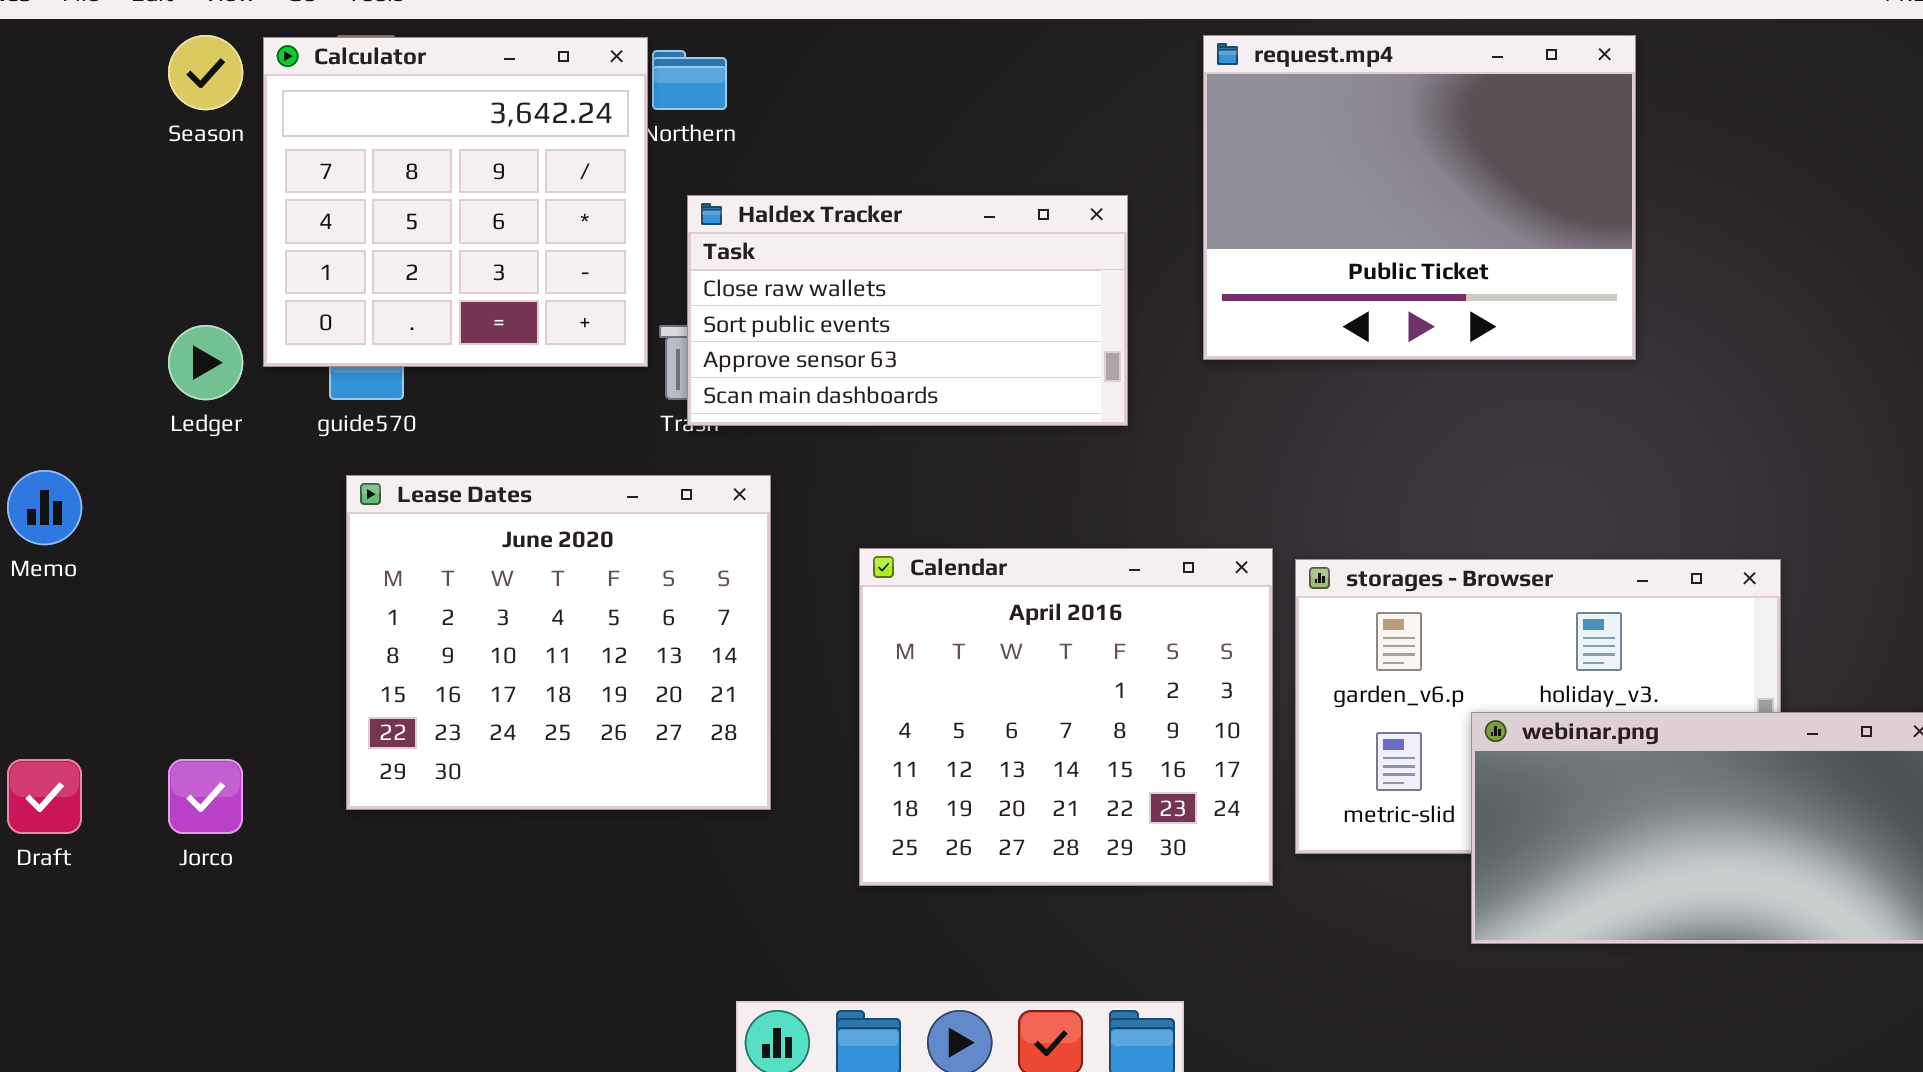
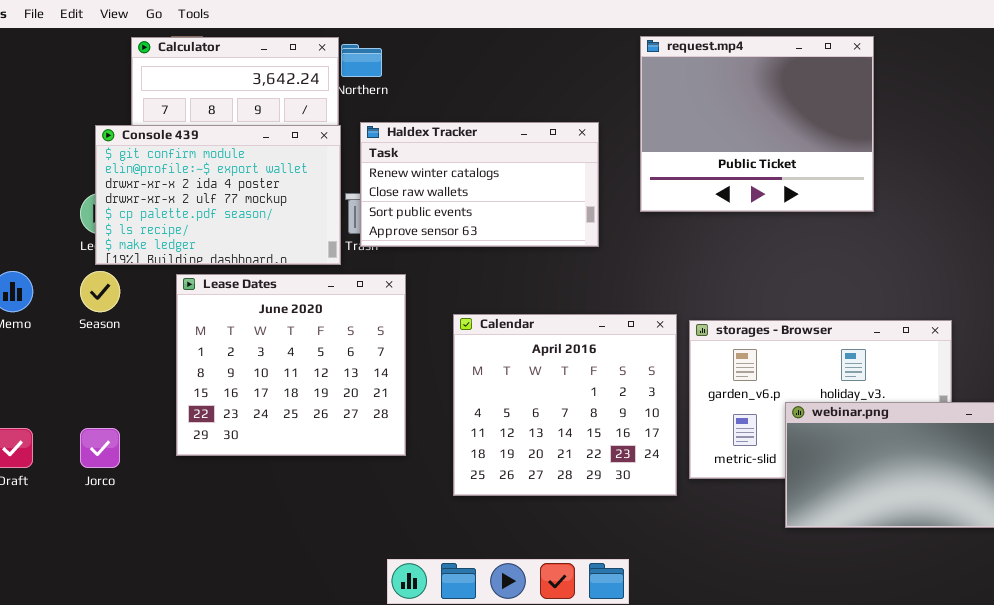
Season: [168,35,243,110] -> [80,271,120,312], moved
Haldex Tracker: [687,195,1128,426] -> [360,122,599,247], scrolled up 1 row
Console 439: none -> [95,125,341,265], opened

